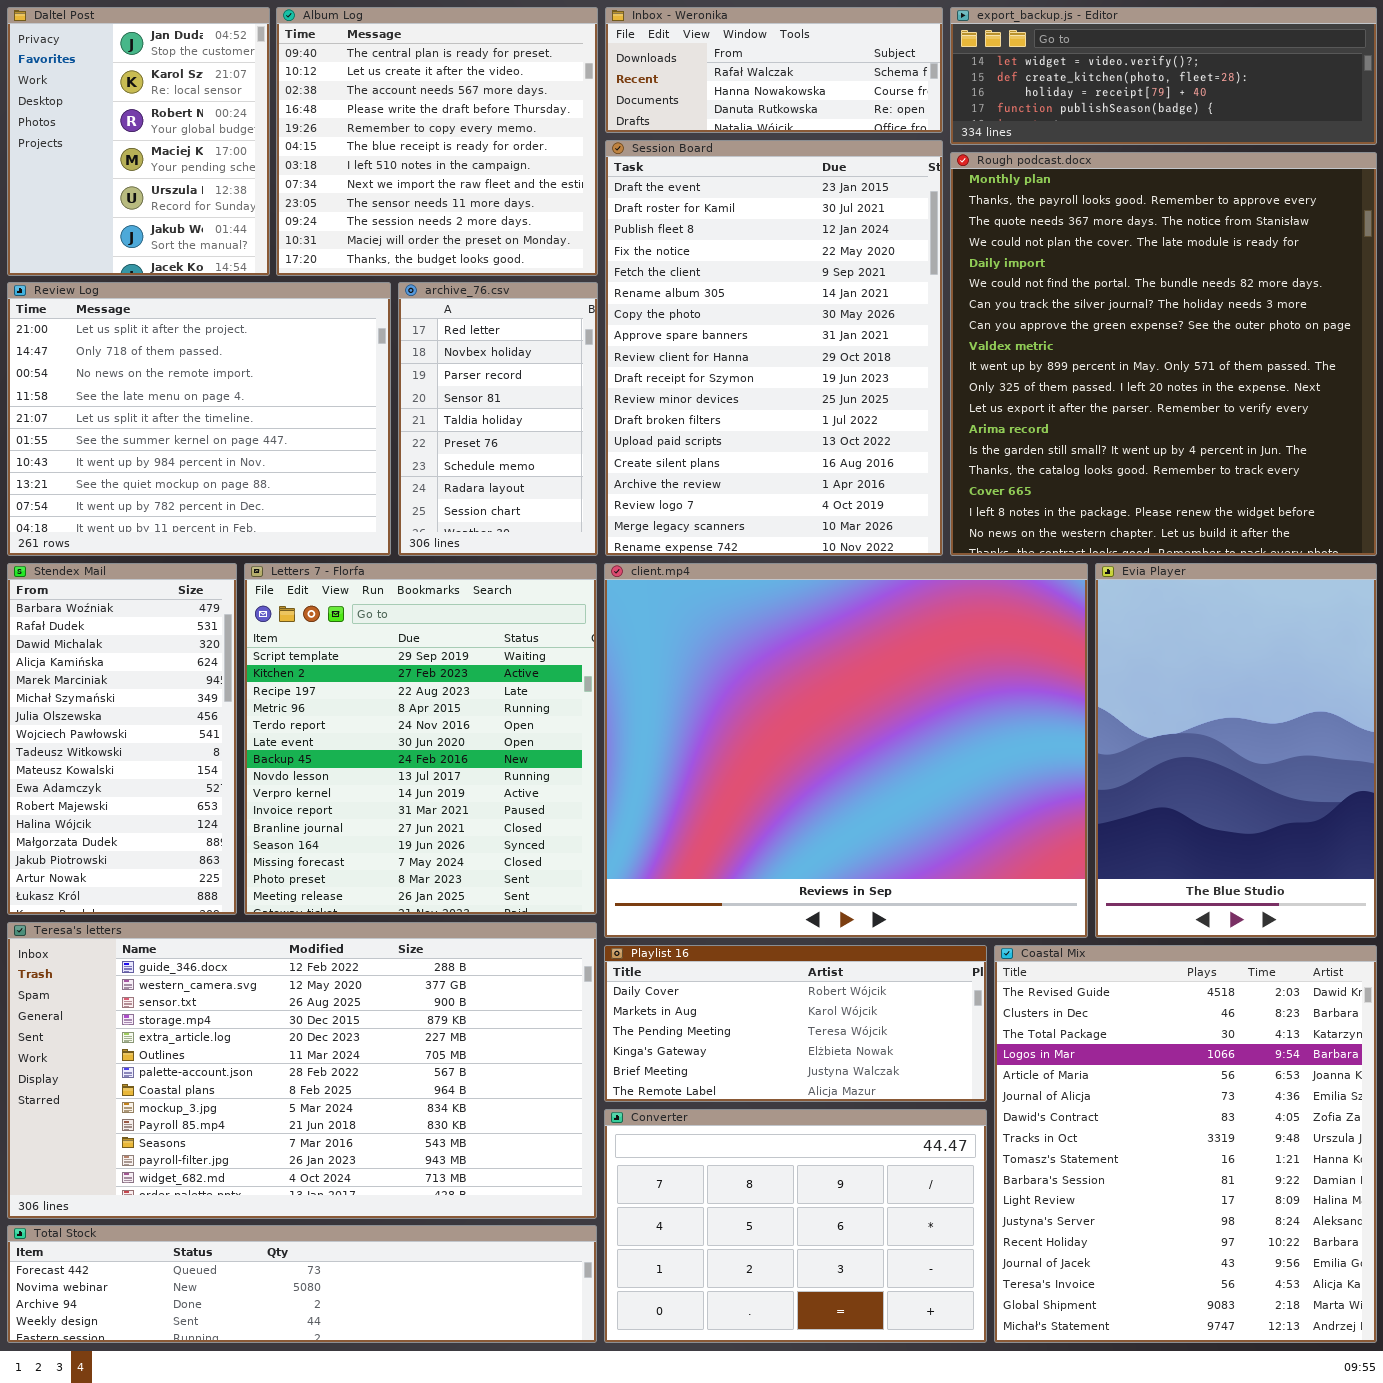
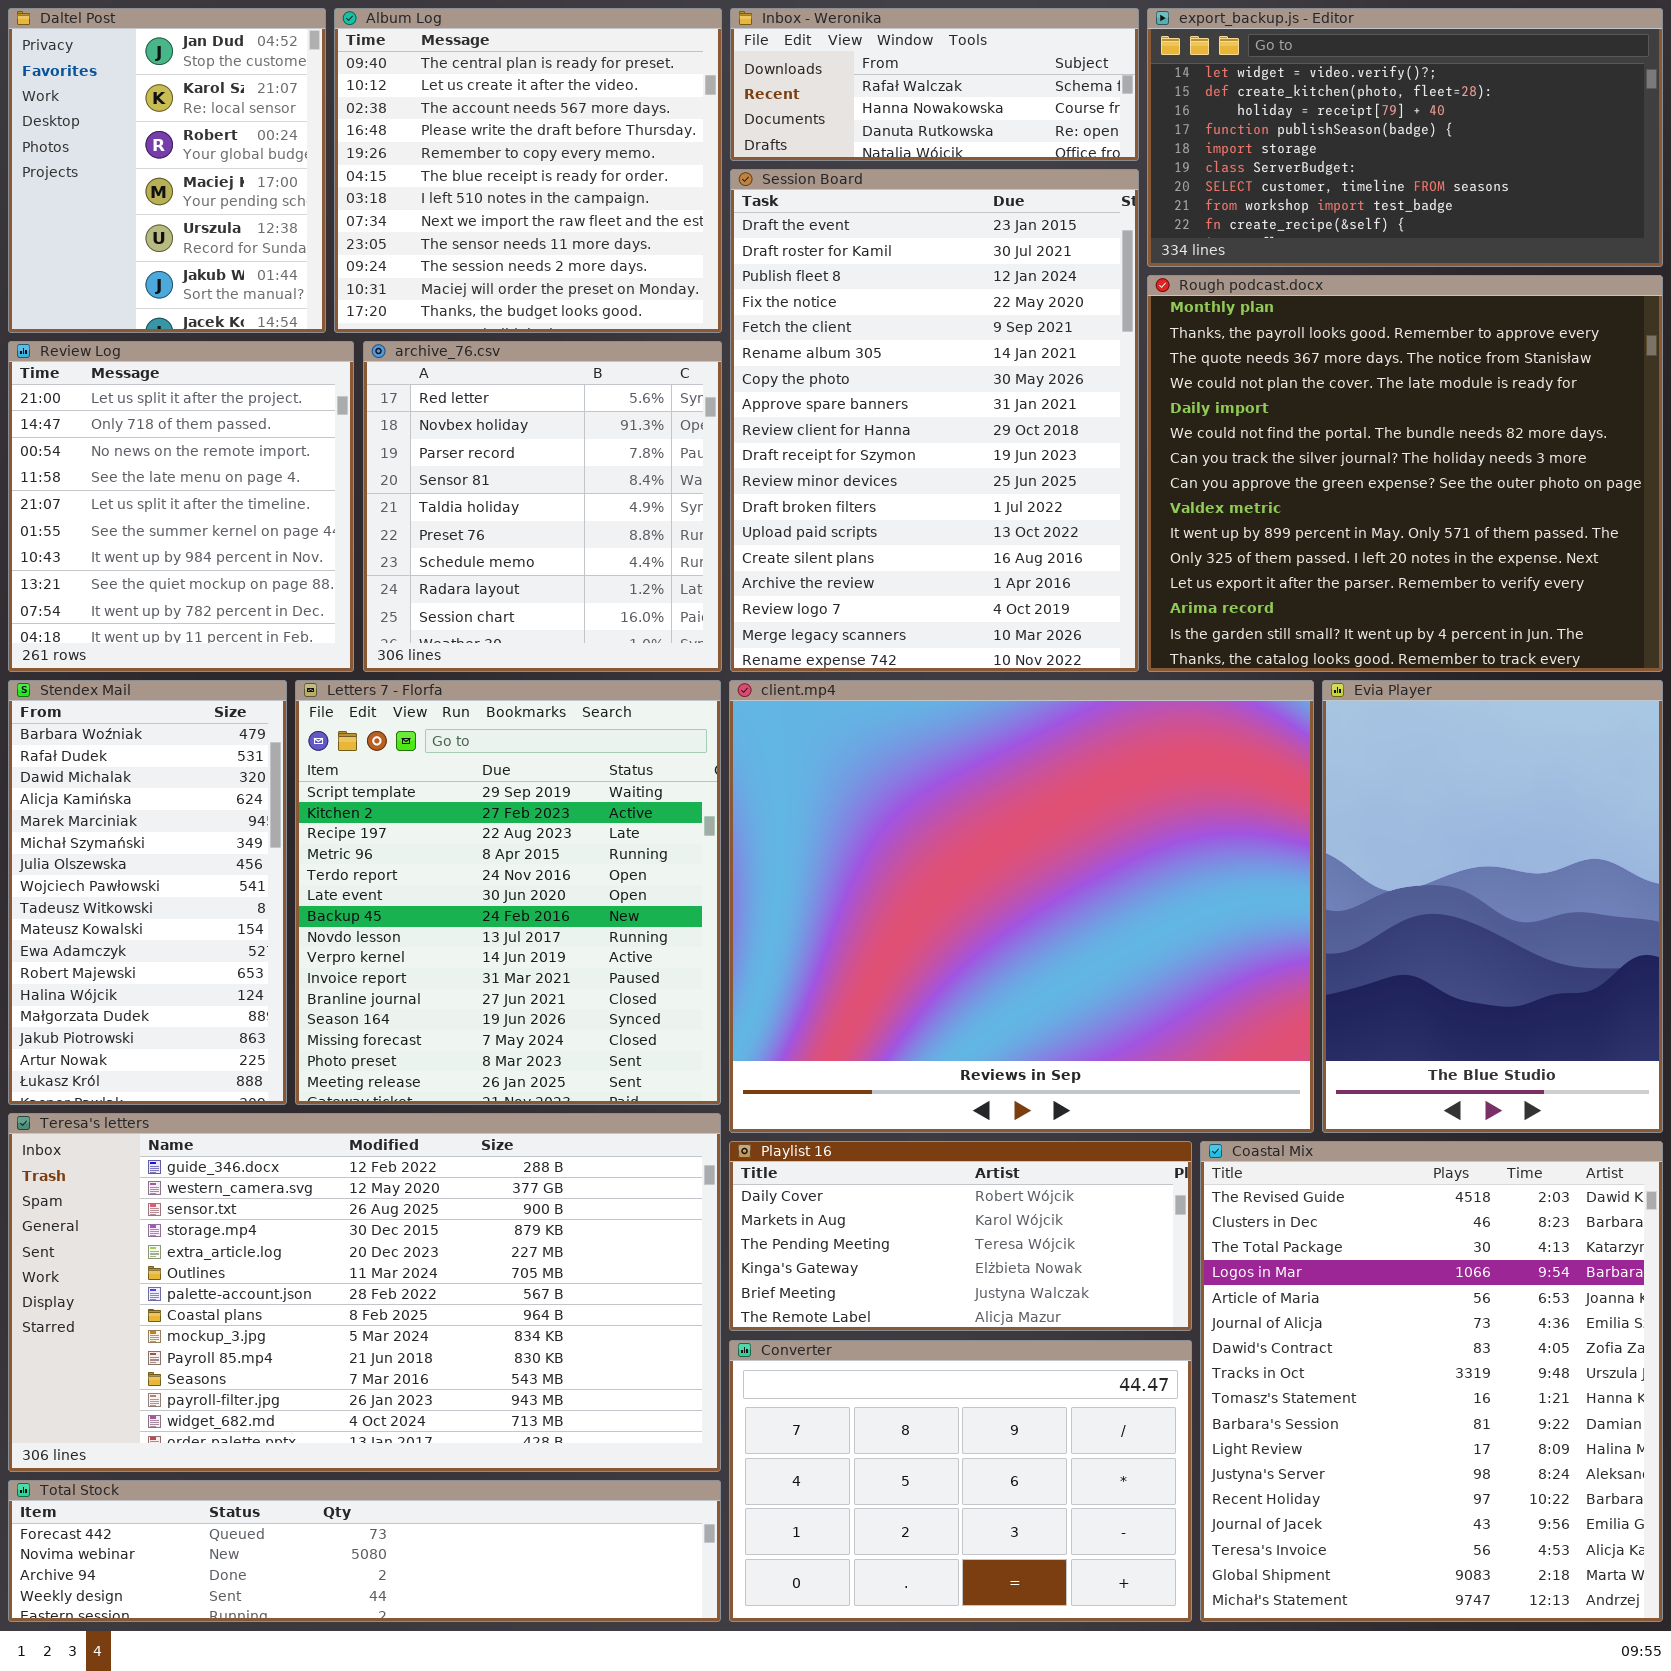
export_backup.js - Editor: [950,7,1377,145] -> [1147,8,1663,267], resized
Rough podcast.docx: [950,152,1377,556] -> [1147,275,1663,672], resized
Review Log: [7,282,391,556] -> [8,341,354,672], resized
archive_76.csv: [398,282,598,556] -> [363,341,722,672], resized

